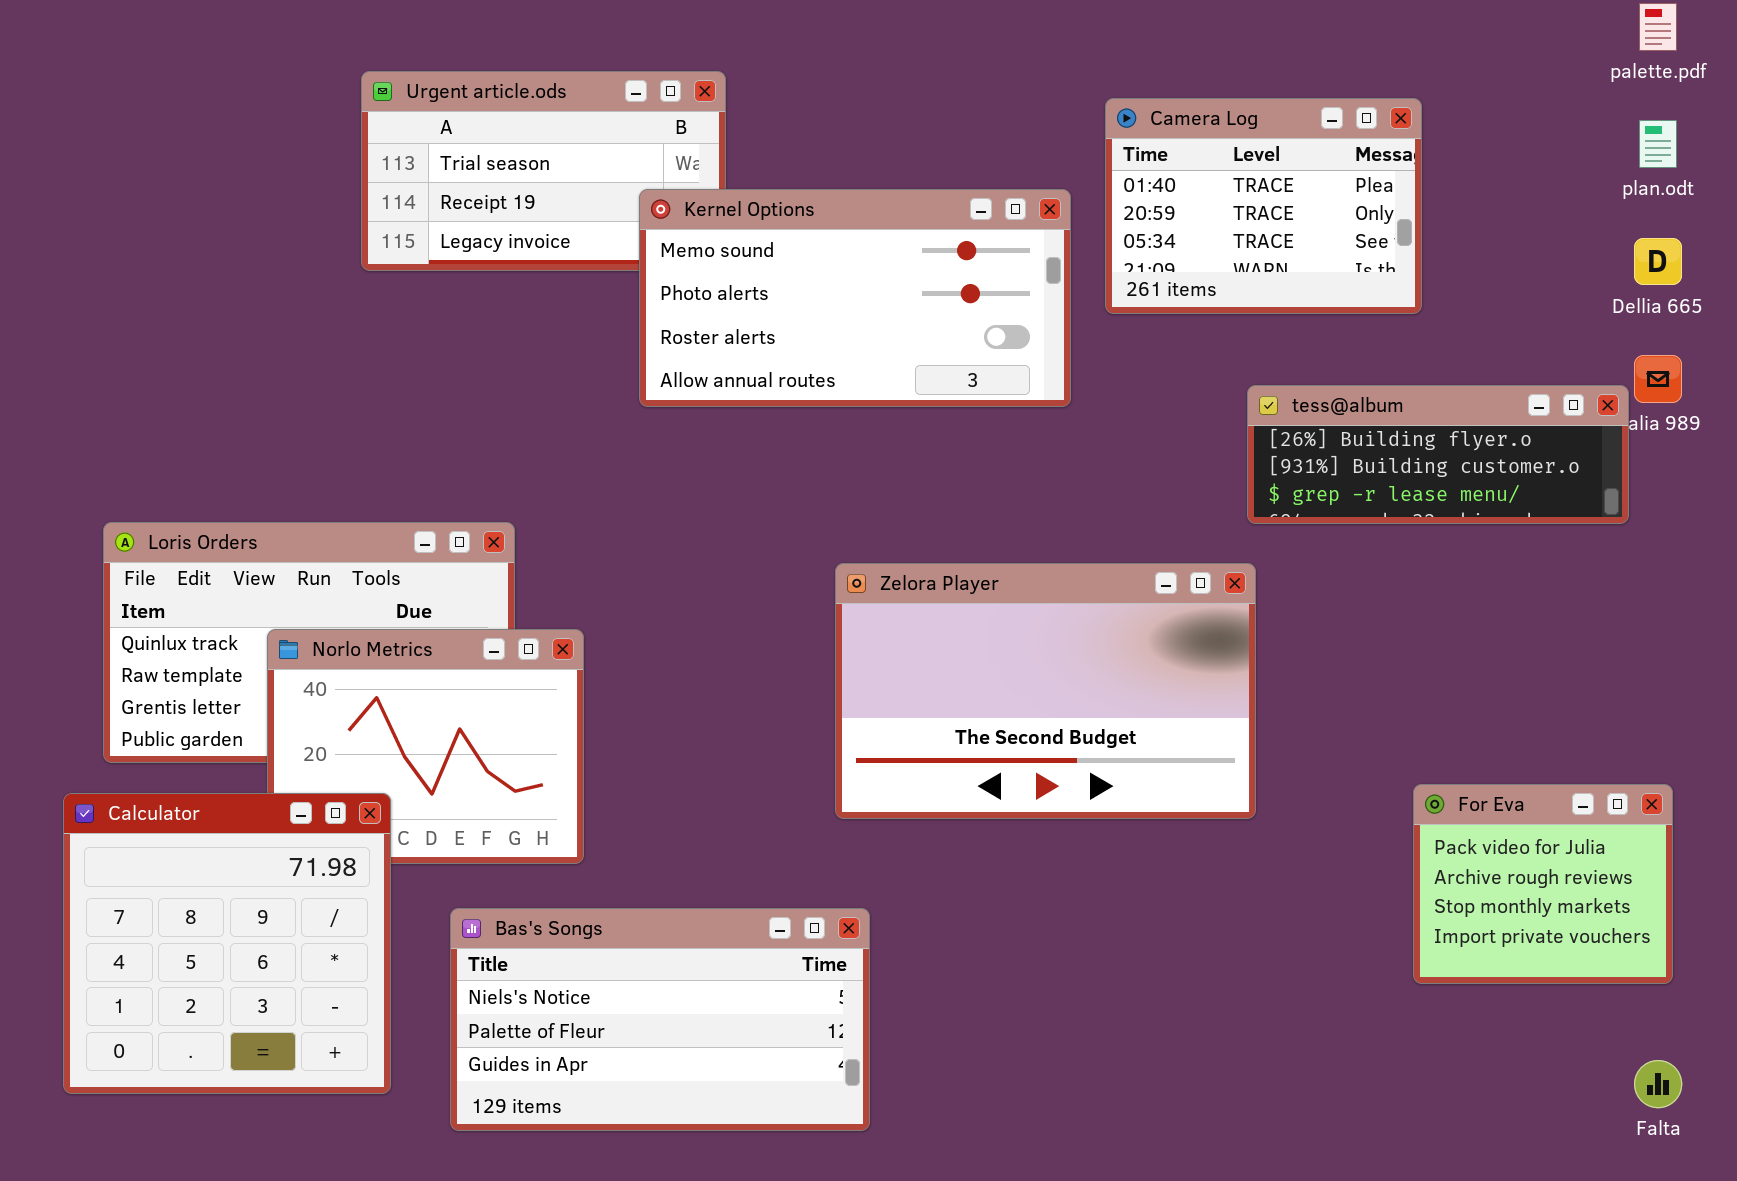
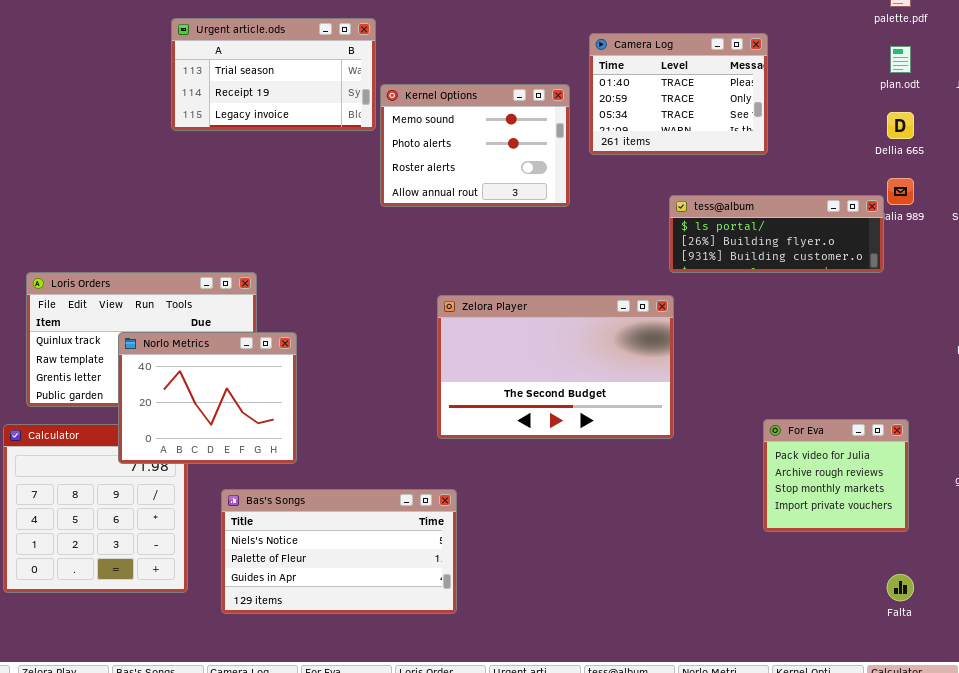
Kernel Options: [639,189,1071,407] -> [380,84,570,207], resized
tess@album: [1247,385,1629,524] -> [669,195,884,273], scrolled up 1 row
Norlo Metrics: [267,629,584,864] -> [118,332,297,464], raised

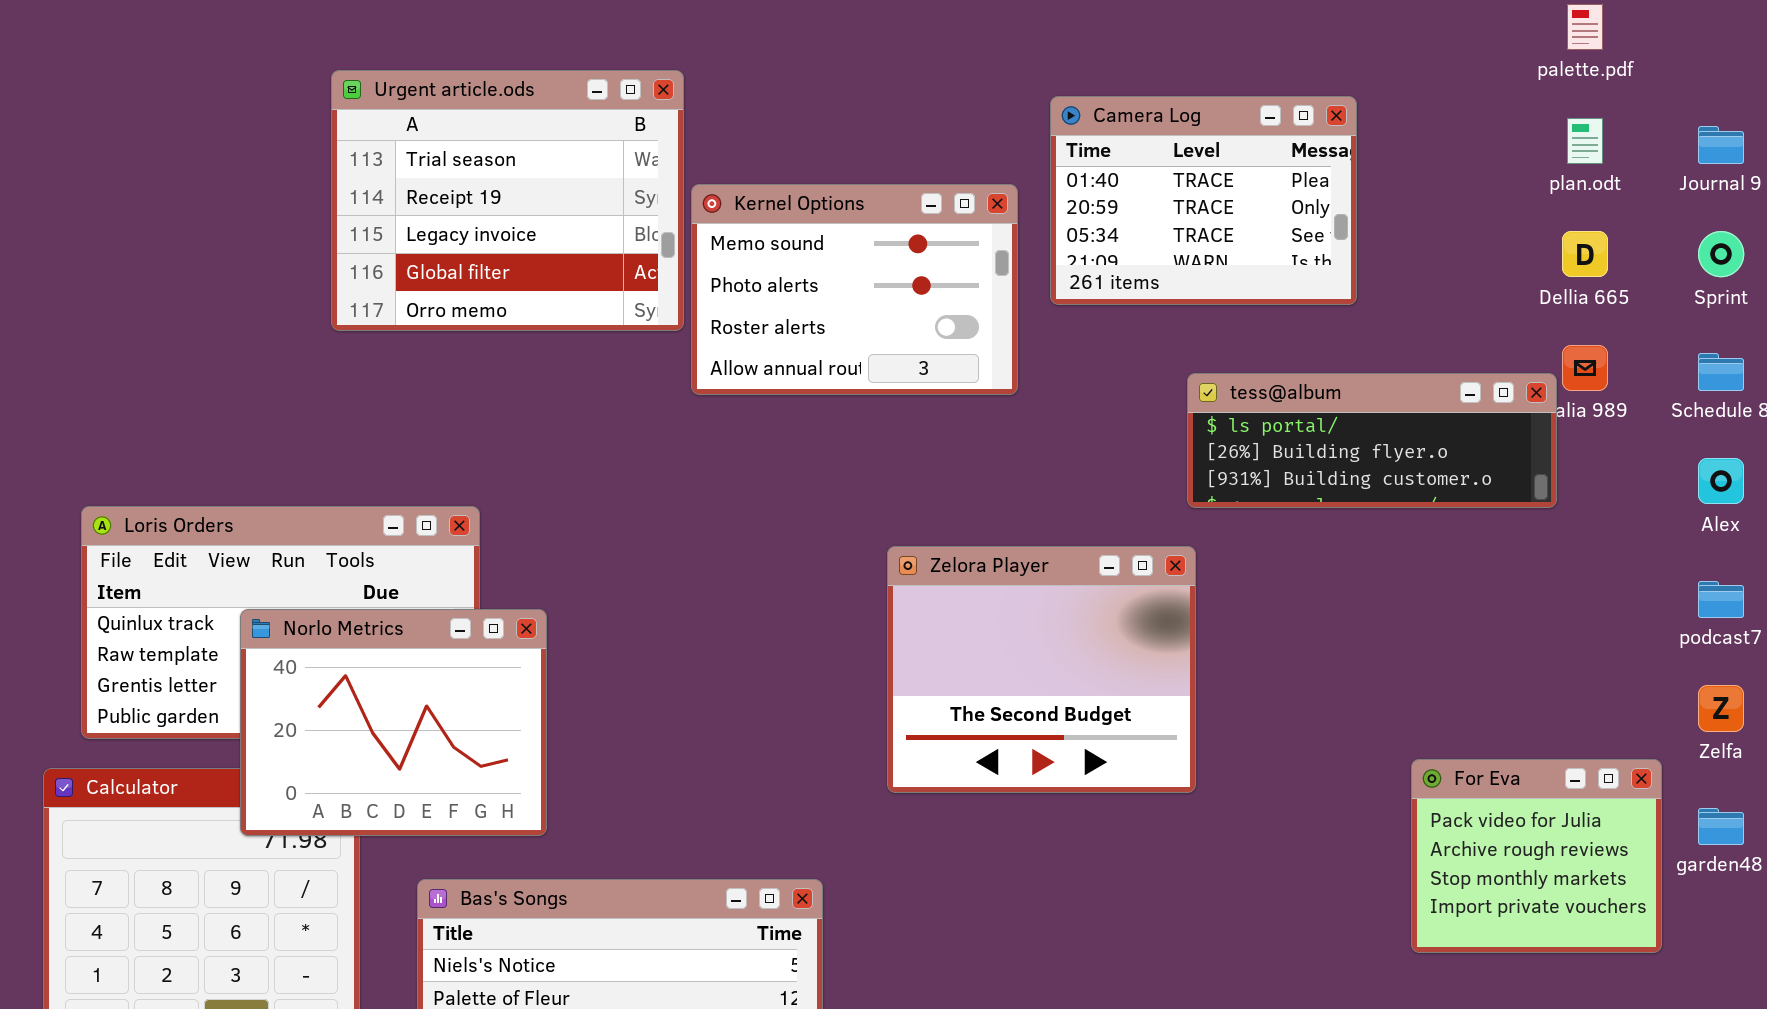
Urgent article.ods: [171,18,376,131] -> [331,70,684,331], resized
Zelora Player: [437,295,674,439] -> [887,546,1196,793], resized
For Eva: [763,419,909,532] -> [1411,759,1662,953], moved

